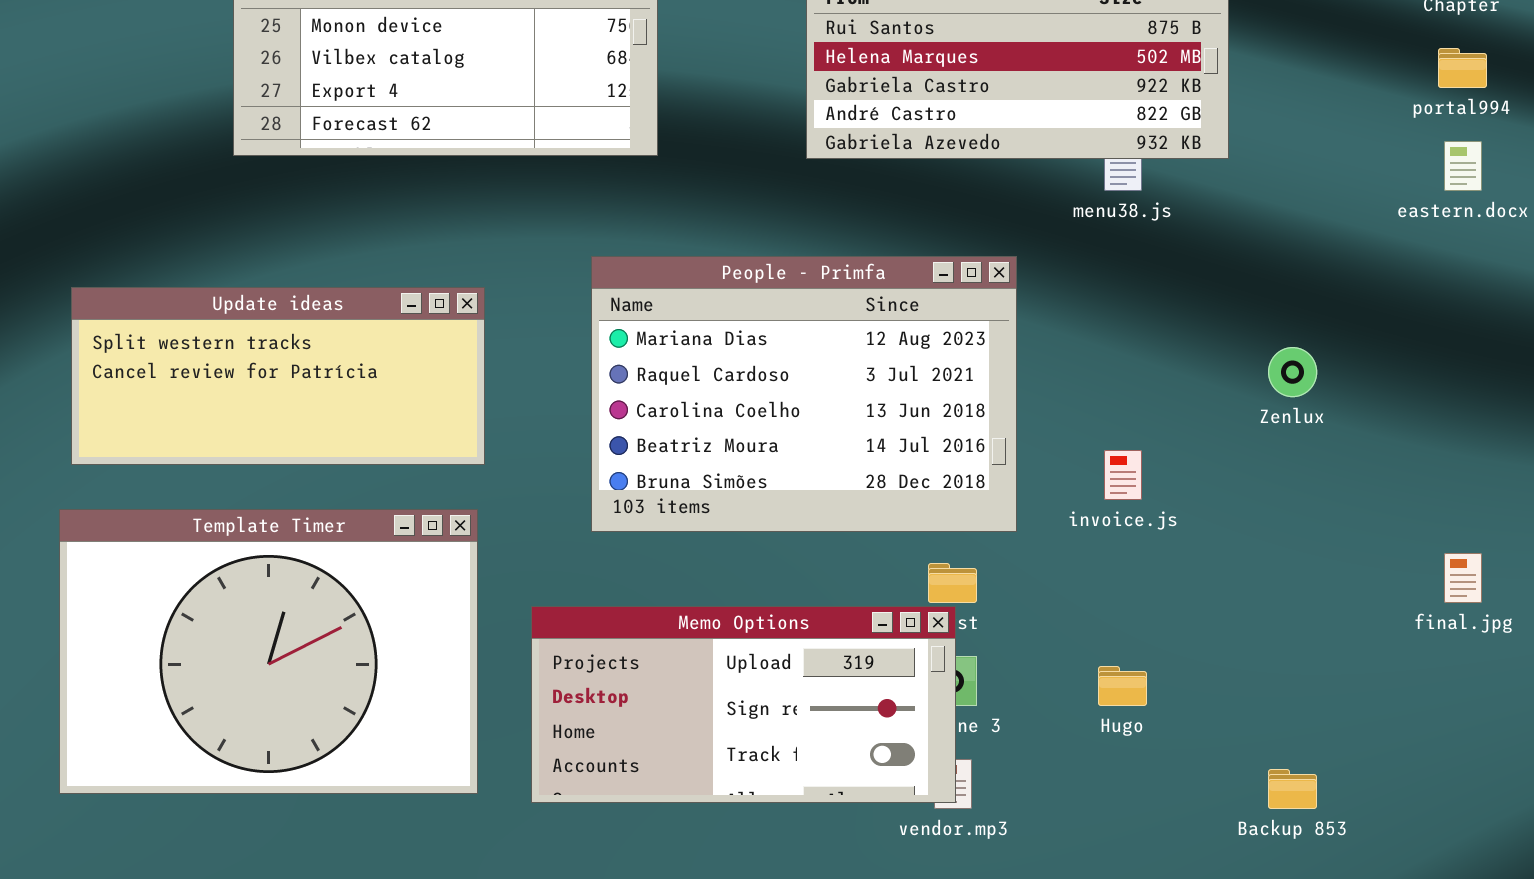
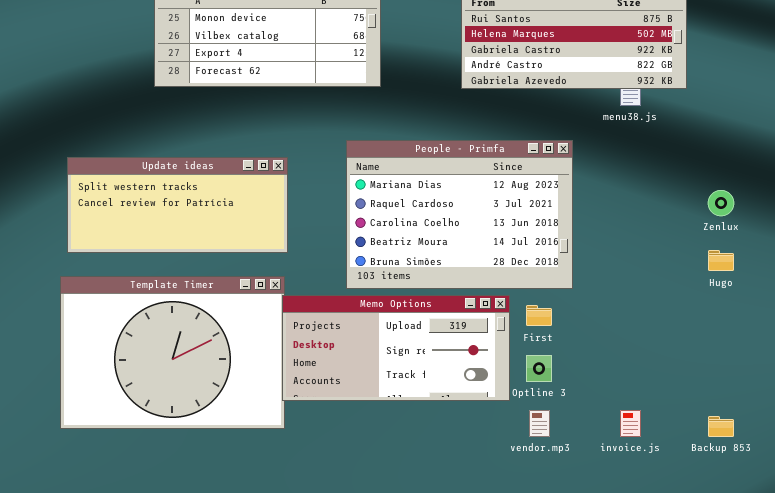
invoice.js: [1104,450,1142,500] -> [620,410,641,437], moved
Memo Options: [531,606,956,803] -> [282,295,510,401], moved
Hugo: [1098,666,1147,706] -> [708,250,734,271], moved

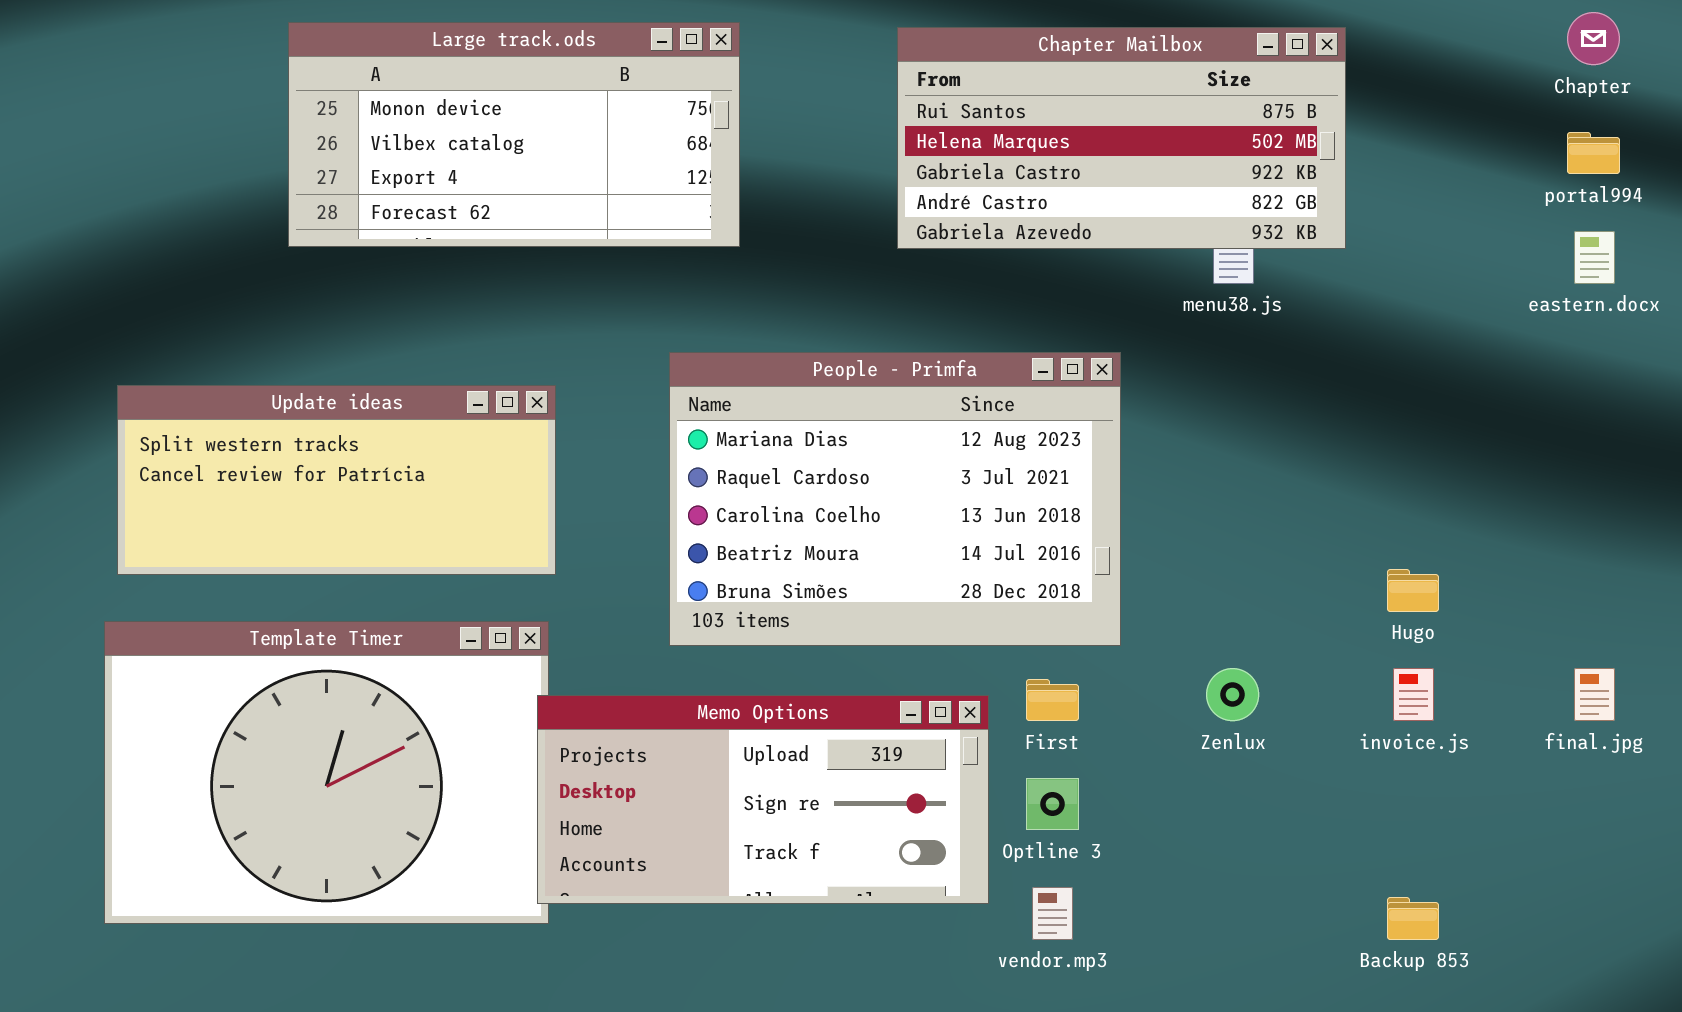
Zenlux: [708,190,734,216] -> [1206,668,1259,721], moved
Memo Options: [282,295,510,401] -> [537,695,989,904], moved
invoice.js: [620,410,641,437] -> [1393,668,1434,721], moved

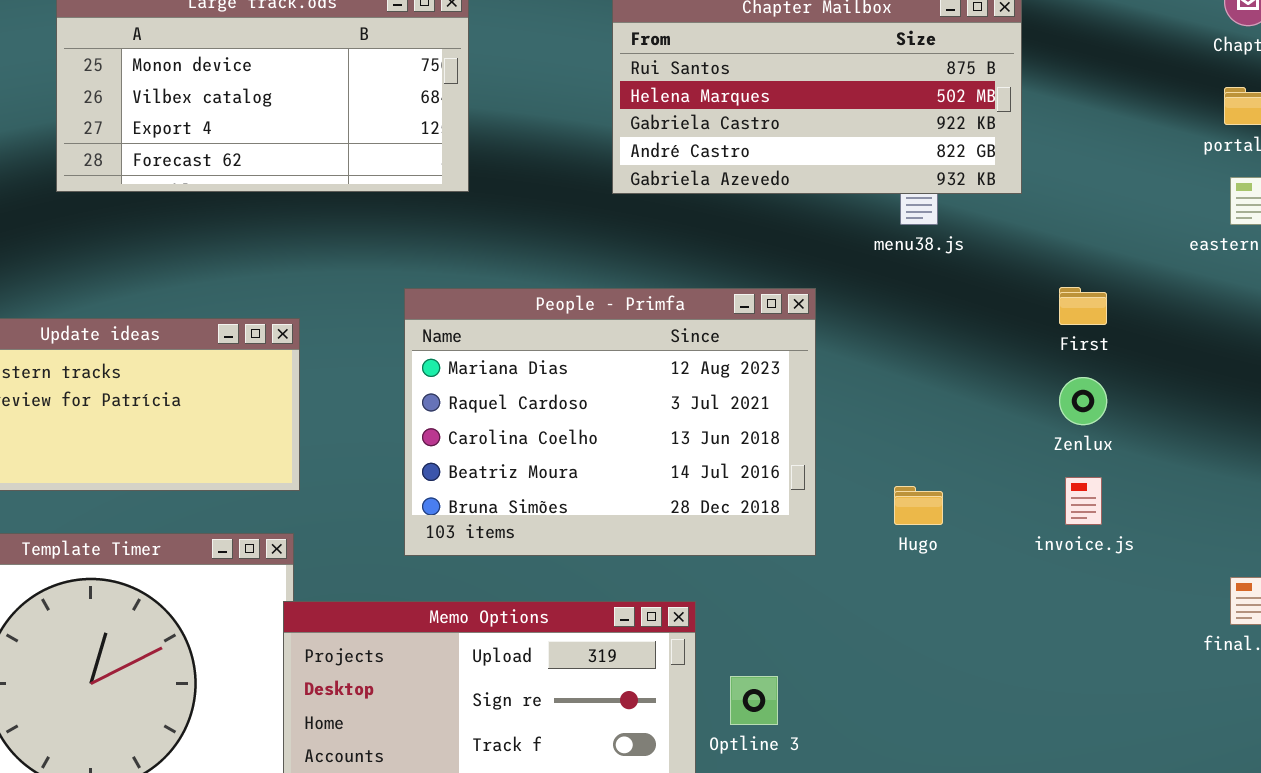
Hugo: [1387,569,1439,612] -> [894,486,943,525], moved
Zenlux: [1206,668,1259,721] -> [1059,377,1107,425], moved
invoice.js: [1393,668,1434,721] -> [1065,477,1102,525], moved
First: [1026,679,1079,721] -> [1059,287,1107,325], moved

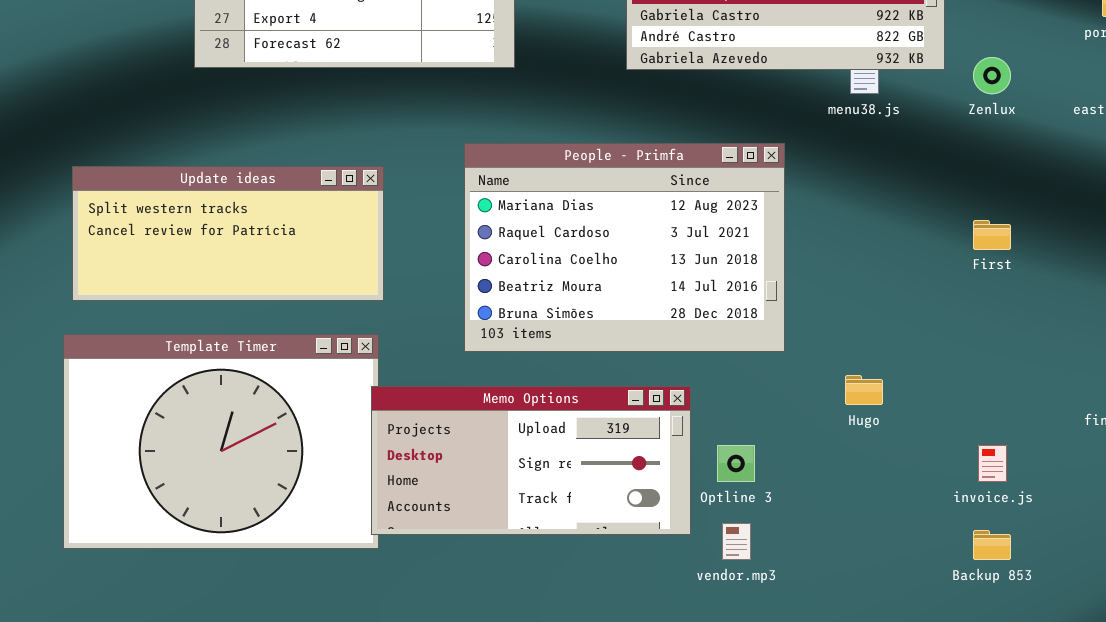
First: [1059,287,1107,325] -> [973,220,1011,250], moved
Zenlux: [1059,377,1107,425] -> [973,57,1011,94], moved
invoice.js: [1065,477,1102,525] -> [978,445,1007,482], moved
Hugo: [894,486,943,525] -> [845,375,883,405], moved

